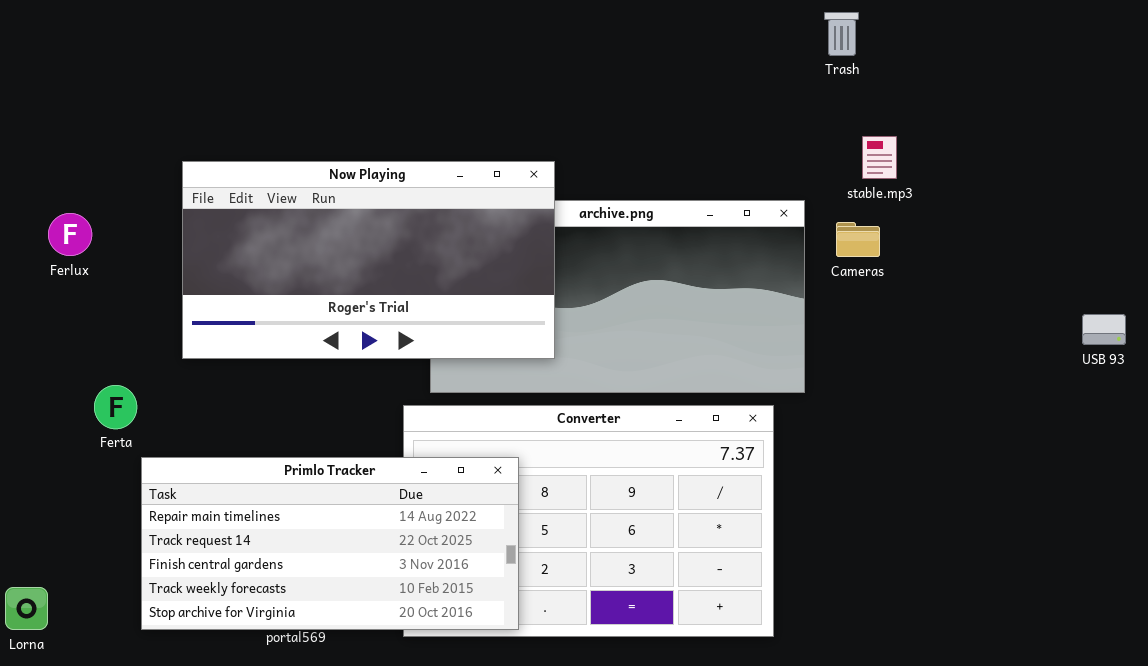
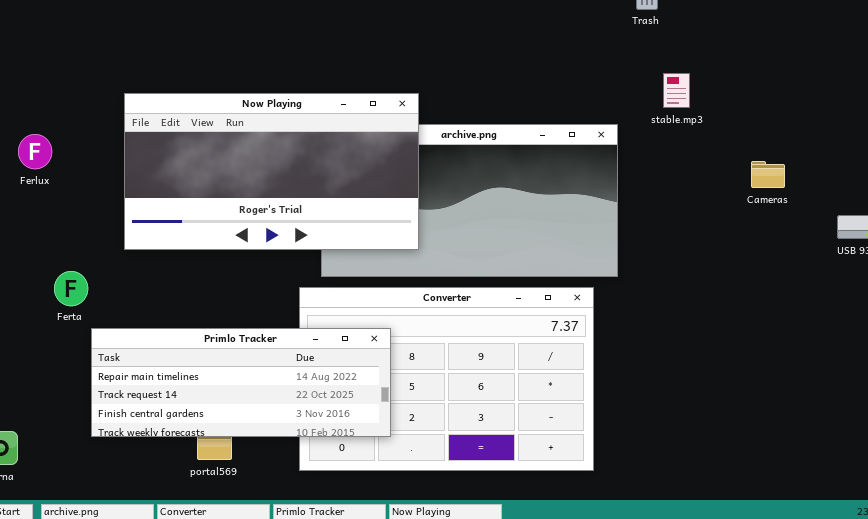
Cameras: [836,222,880,257] -> [751,161,785,188], moved
Primlo Tracker: [141,457,519,630] -> [91,328,391,437], resized

